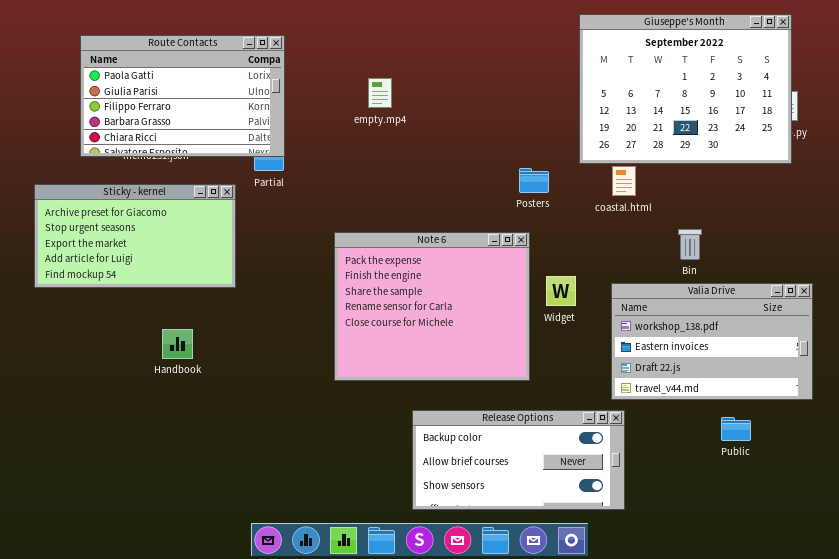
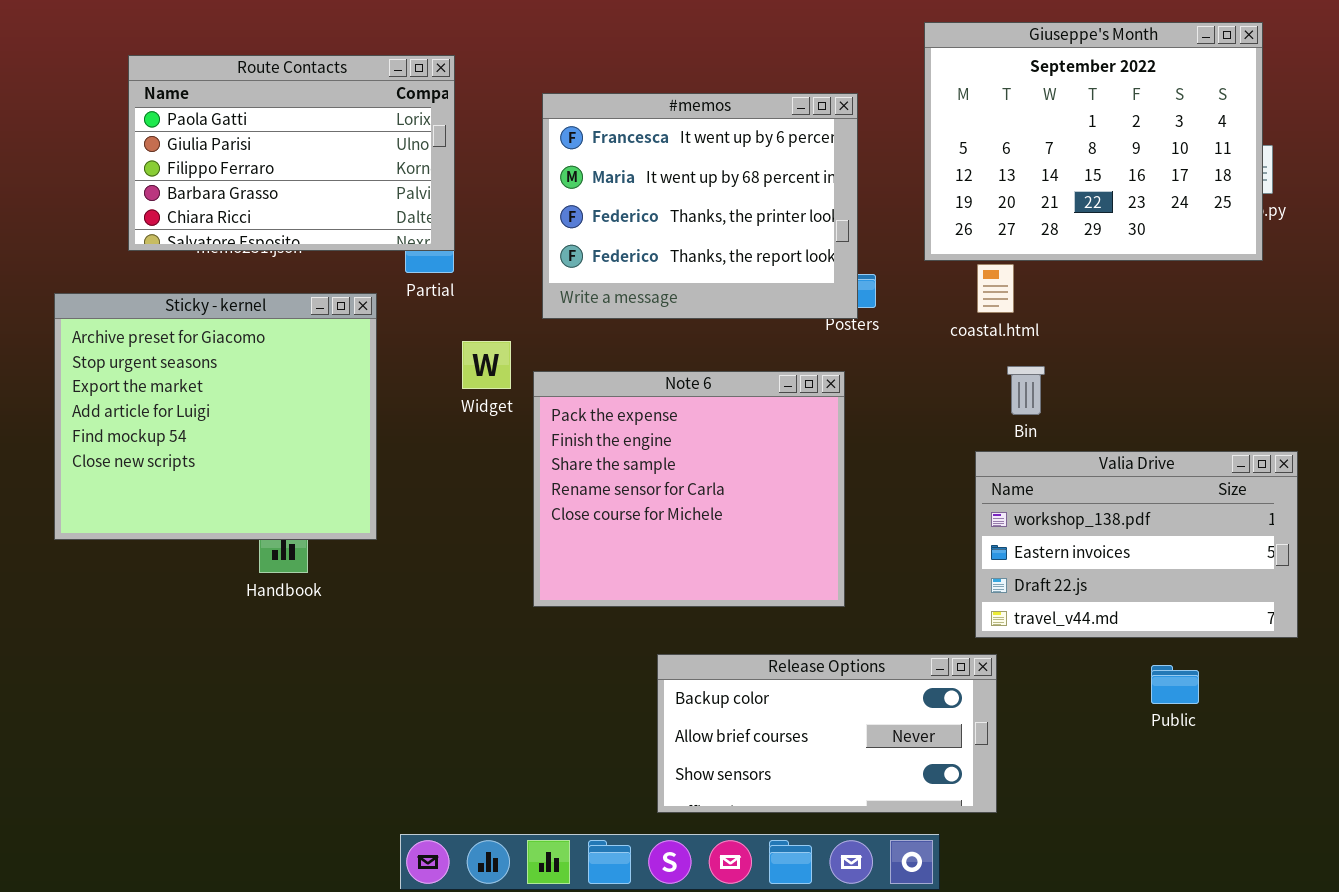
#memos: none -> [542,93,858,319], opened
Sticky - kernel: [34,184,236,288] -> [54,293,377,540], resized
Bin: [678,229,702,260] -> [1007,366,1045,415], moved
Widget: [546,276,576,306] -> [462,341,511,389], moved

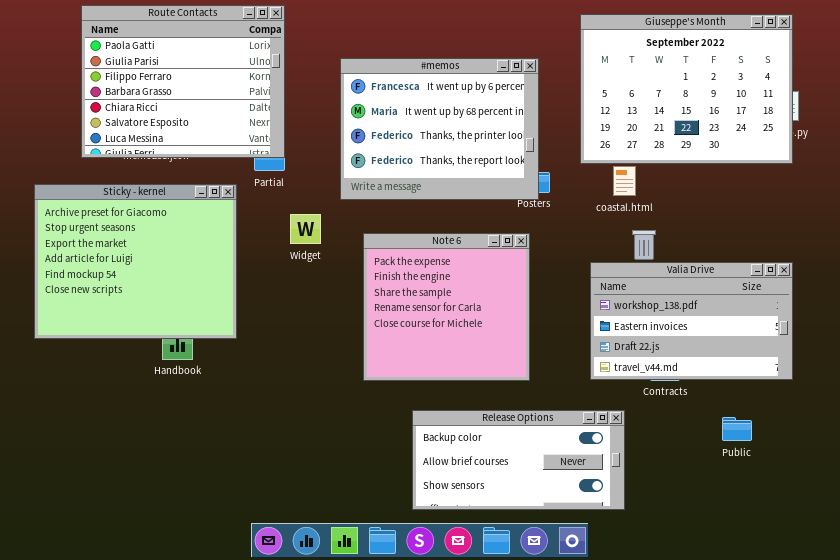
Route Contacts: [128,55,455,251] -> [81,5,285,158], resized
Note 6: [533,371,845,607] -> [363,233,530,381], resized
Valia Drive: [975,451,1298,638] -> [590,262,793,380], moved

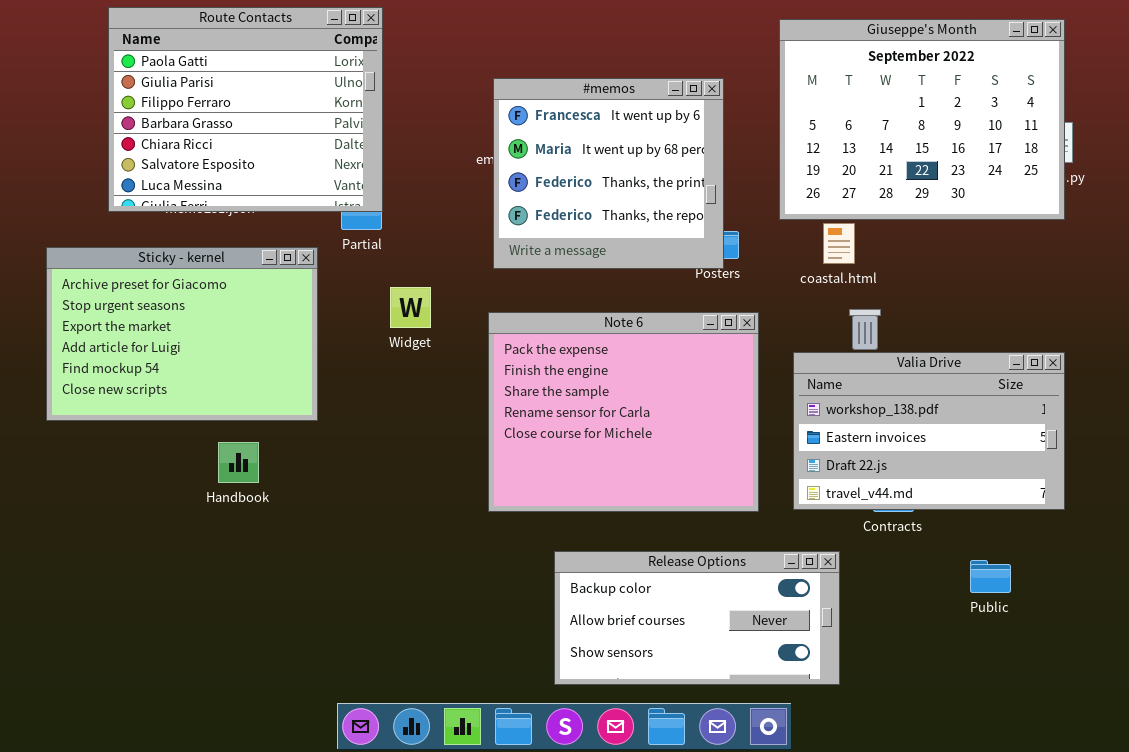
#memos: [340,58,539,200] -> [493,78,724,269], resized
Sticky - kernel: [34,184,237,339] -> [46,247,318,421], resized
Note 6: [363,233,530,381] -> [488,312,759,512], resized

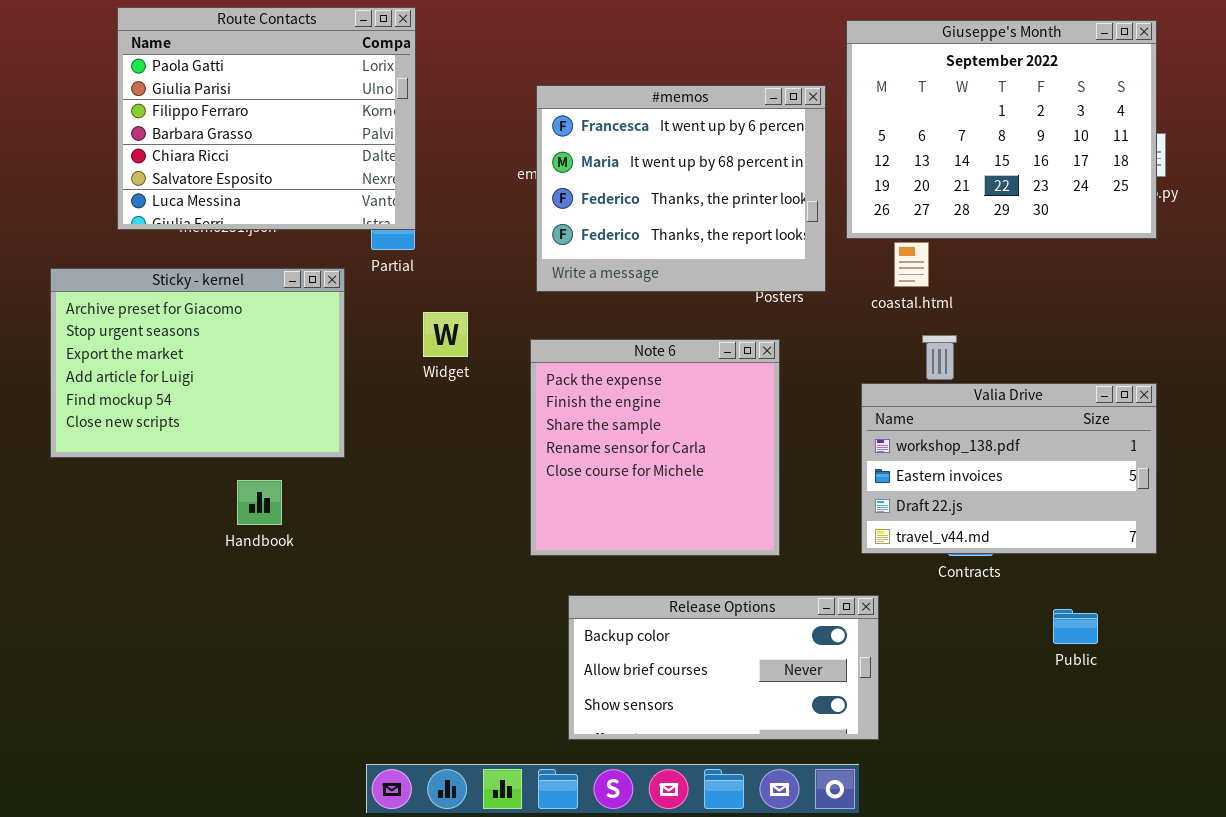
#memos: [493,78,724,269] -> [536,85,826,292], resized
Note 6: [488,312,759,512] -> [530,339,780,556], resized
Release Options: [554,551,840,685] -> [568,595,879,740], moved

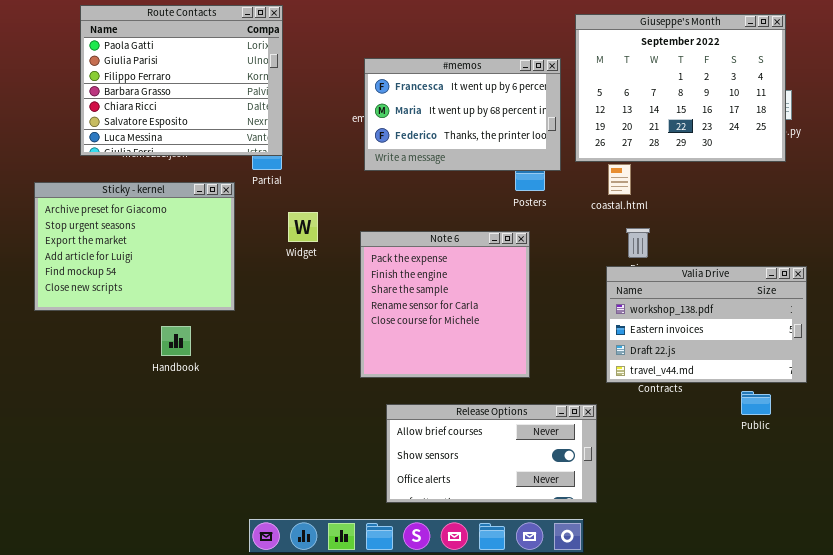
#memos: [536,85,826,292] -> [364,58,561,171], resized
Valia Drive: [861,383,1157,554] -> [606,266,807,383], moved
Release Options: [568,595,879,740] -> [386,404,597,503], scrolled down 1 row
Public: [1053,609,1098,644] -> [741,391,771,415], moved

